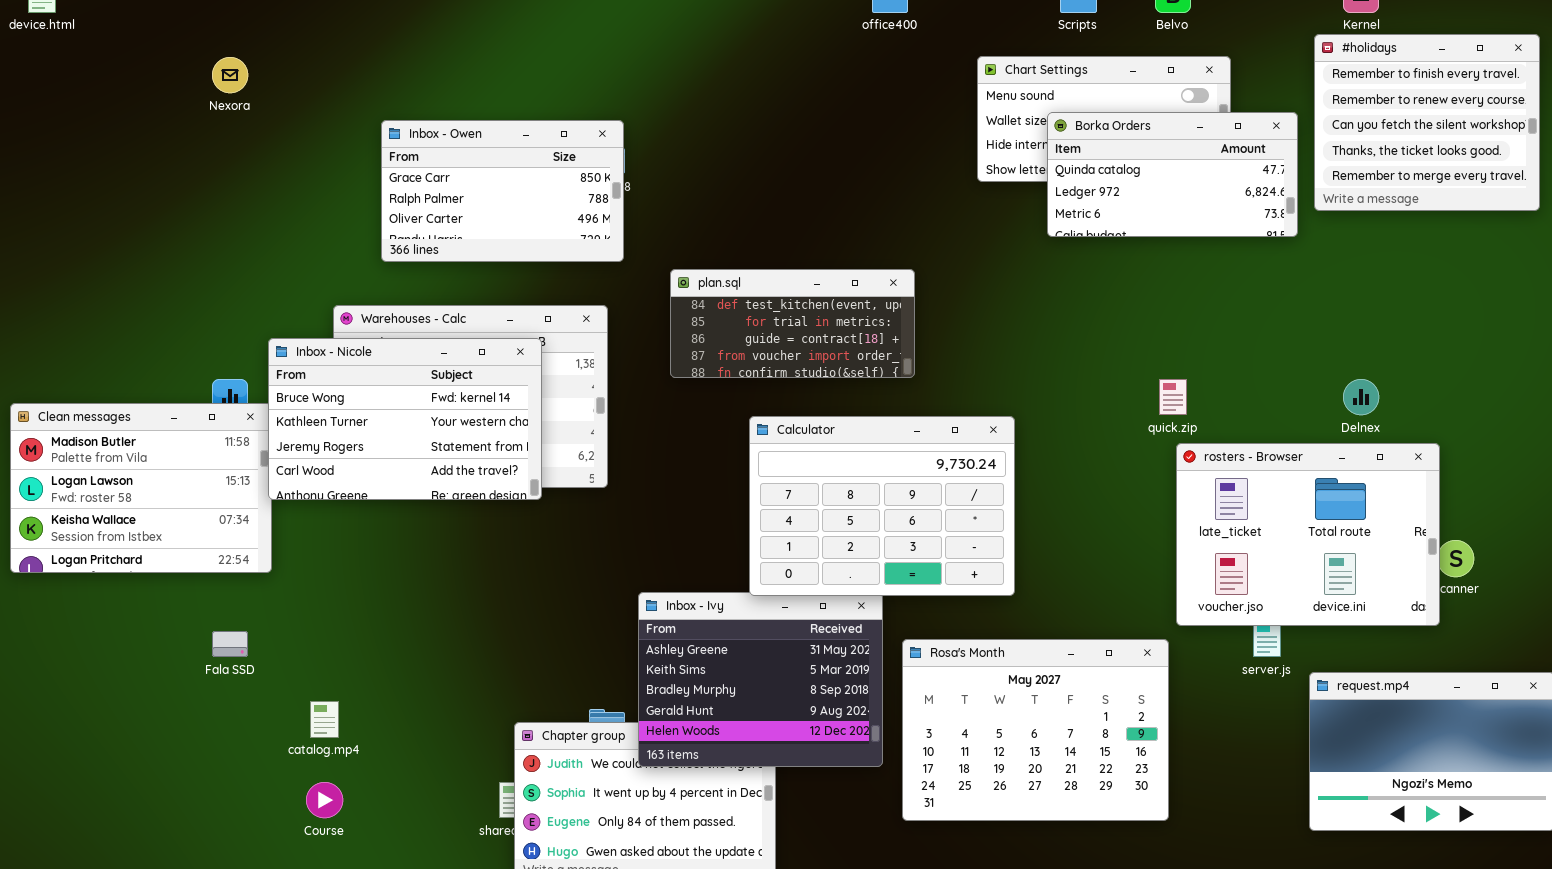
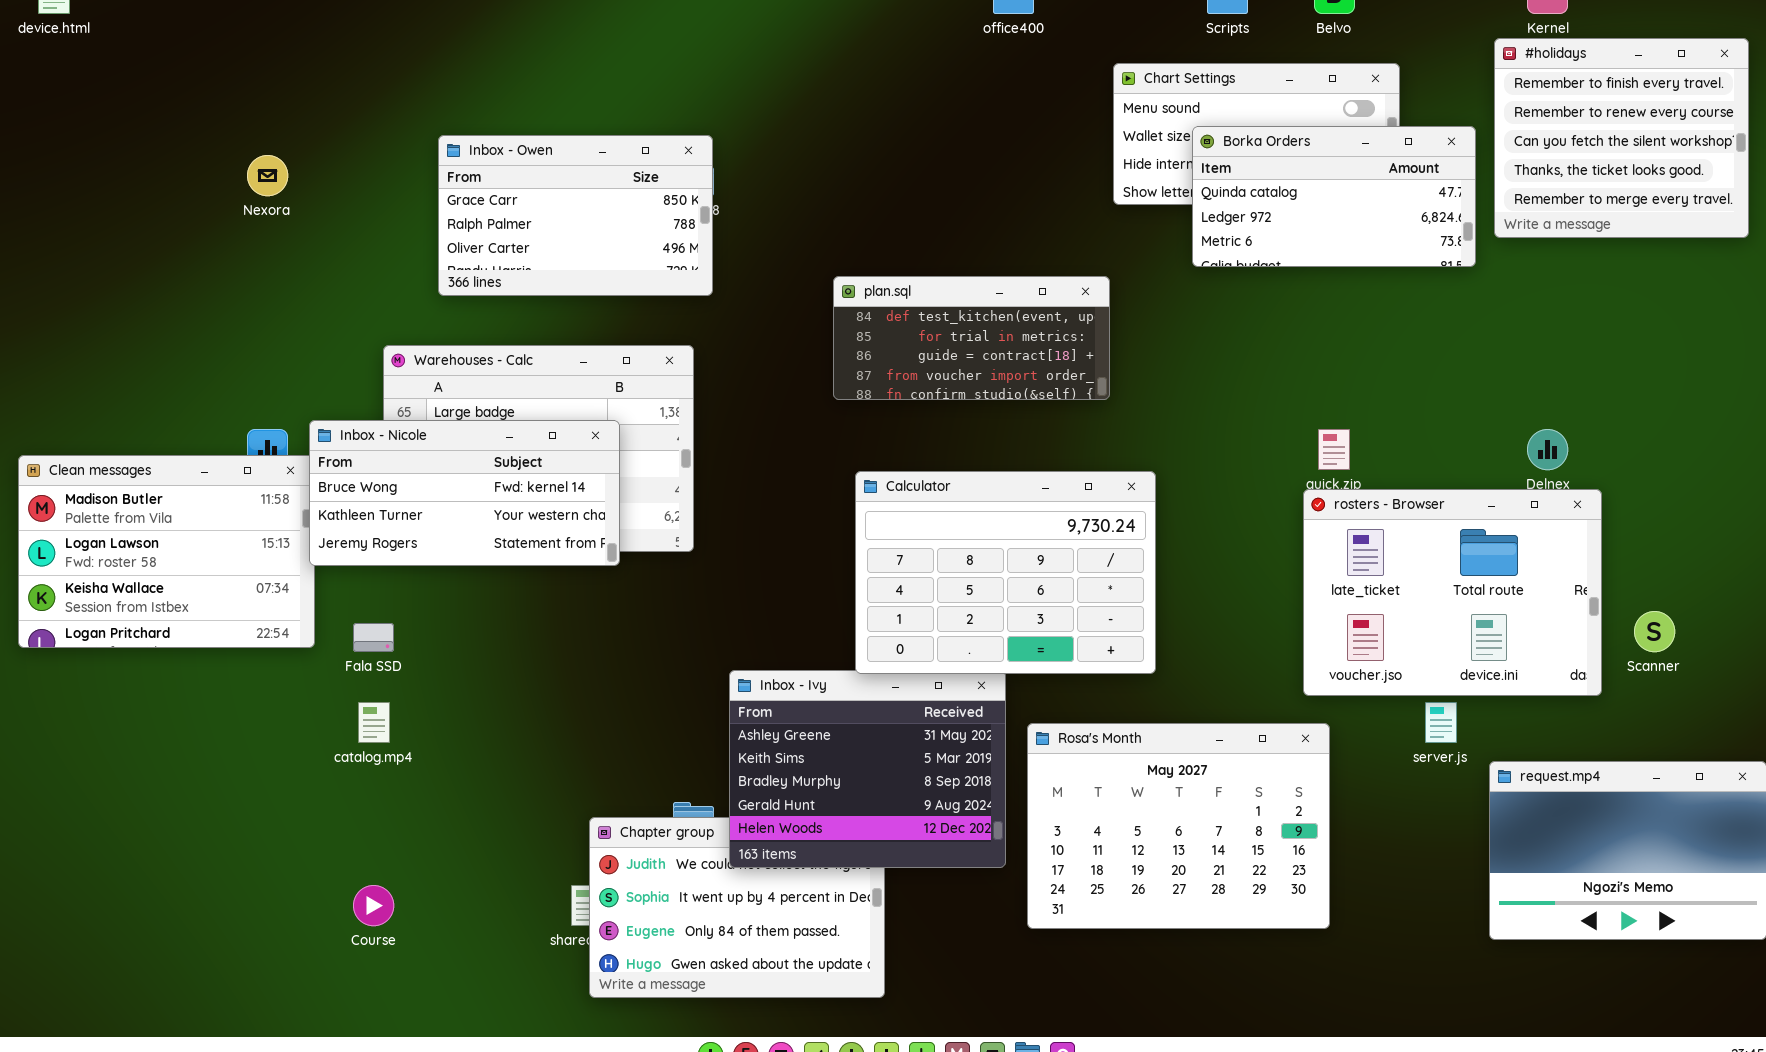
Nexora: [212,57,248,93] -> [247,155,288,196], moved
plan.sql: [670,269,915,378] -> [833,276,1110,400], moved
Inbox - Nicole: [268,338,542,500] -> [309,420,620,566], resized
rosters - Browser: [1176,443,1440,626] -> [1303,489,1602,696], moved
Fala SSD: [212,631,248,657] -> [353,623,394,652], moved
catalog.mp4: [310,701,339,738] -> [358,702,390,743], moved

